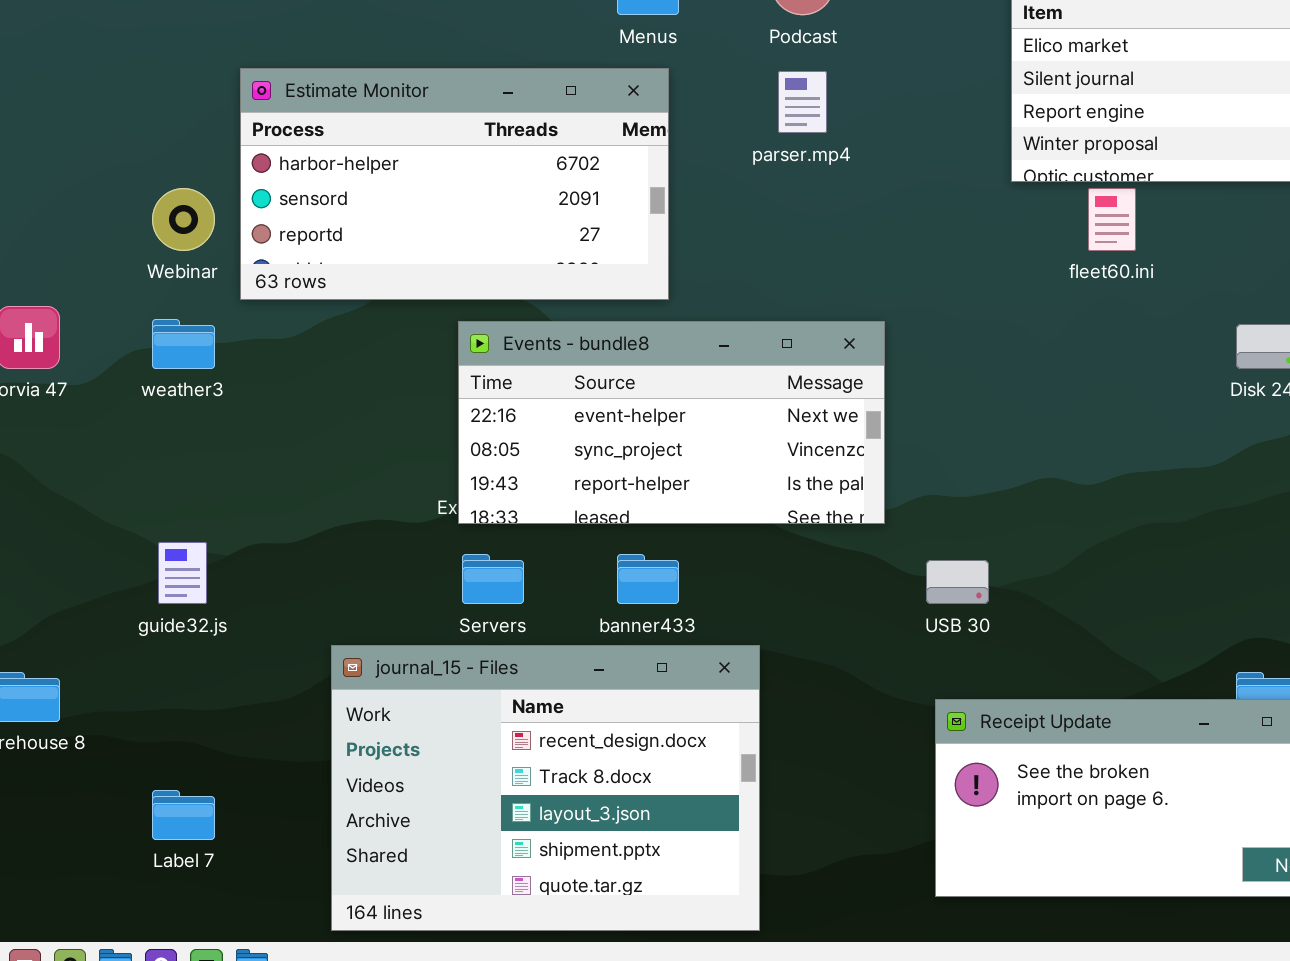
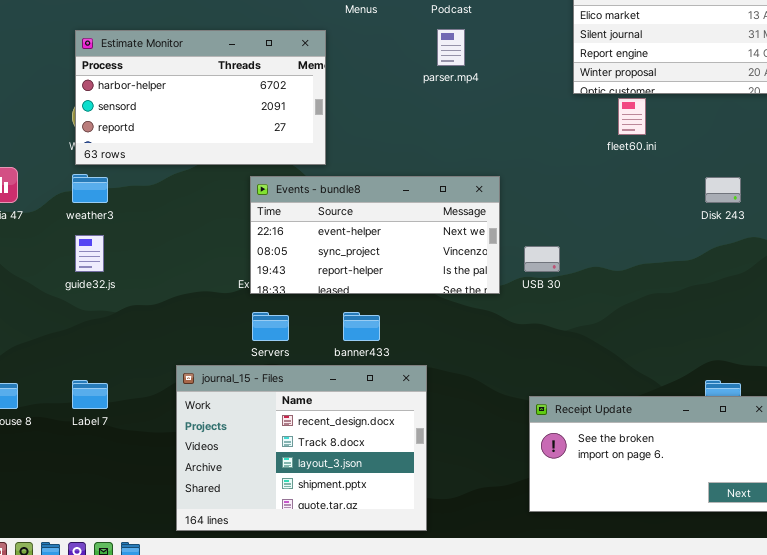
Estimate Monitor: [240,68,669,300] -> [75,30,326,165], moved
guide32.js: [158,542,207,604] -> [75,235,104,272], moved
USB 30: [926,560,989,604] -> [524,246,560,272], moved
Label 7: [152,790,215,840] -> [72,380,108,409], moved

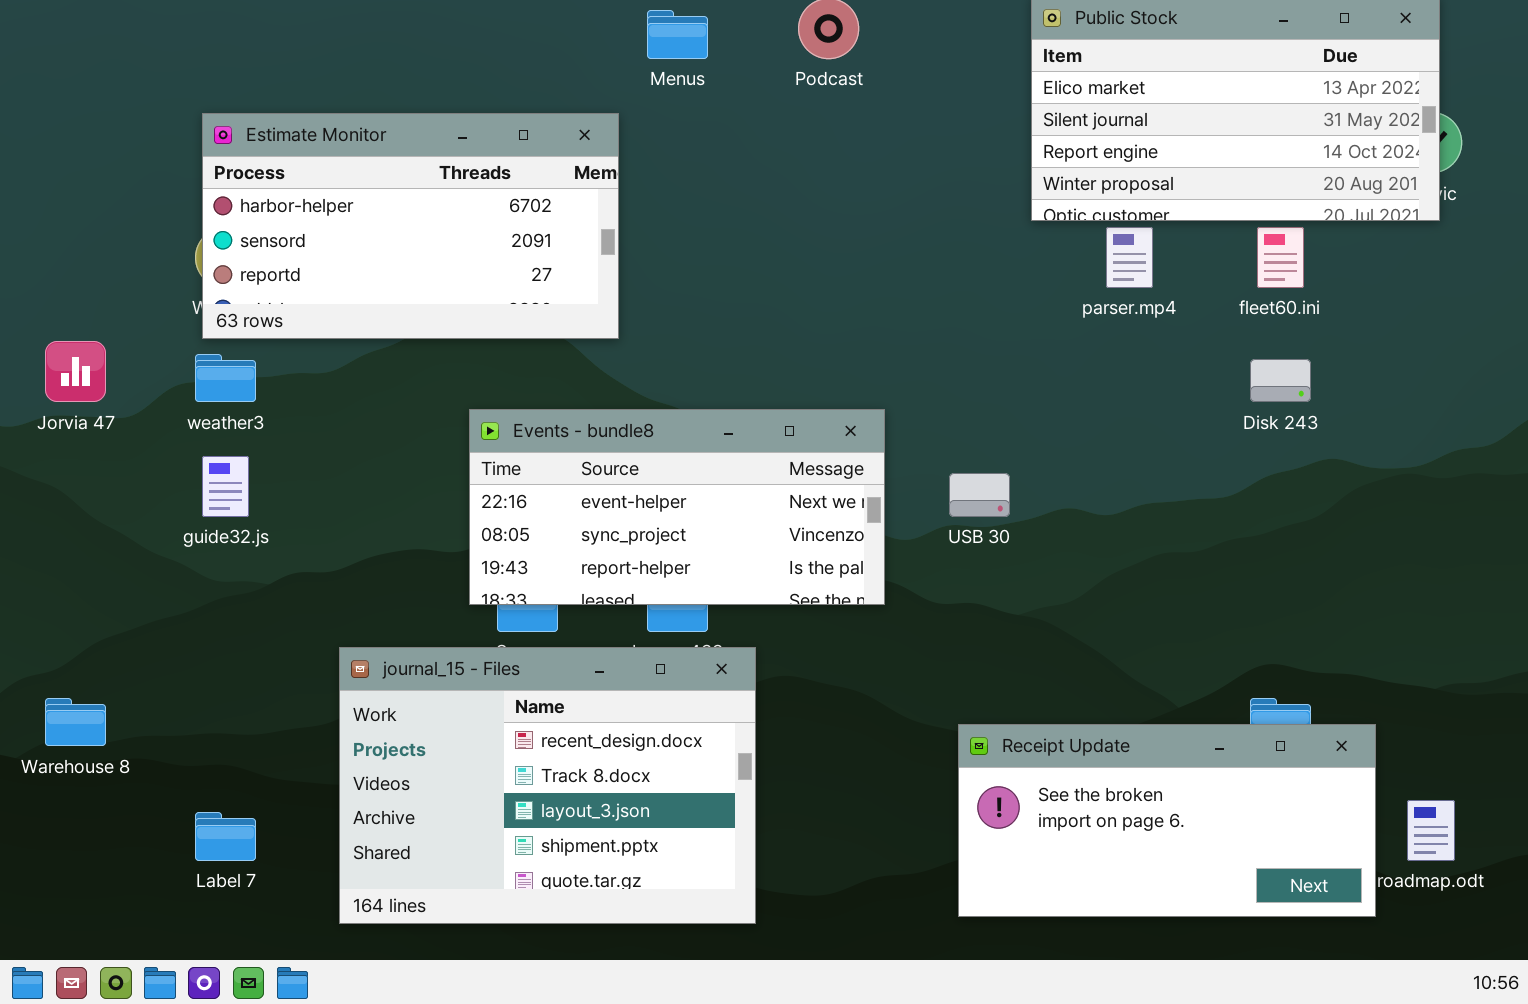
parser.mp4: [437,29,465,66] -> [1106,227,1153,288], moved
fleet60.ini: [618,98,646,135] -> [1257,227,1304,288], moved
Events - bundle8: [250,176,500,294] -> [469,409,885,605], moved
journal_15 - Files: [176,365,427,531] -> [339,647,756,924], moved
Label 7: [72,380,108,409] -> [195,812,256,861], moved

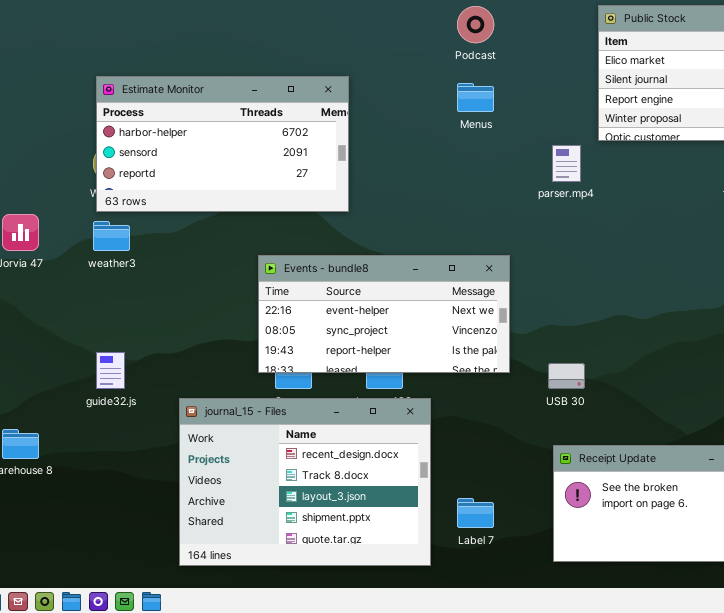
Menus: [647,10,708,59] -> [457,83,494,112], moved
parser.mp4: [1106,227,1153,288] -> [552,145,581,182], moved
guide32.js: [202,456,249,517] -> [96,352,125,389], moved
USB 30: [949,473,1010,517] -> [548,363,585,389], moved
Label 7: [195,812,256,861] -> [457,498,494,528], moved

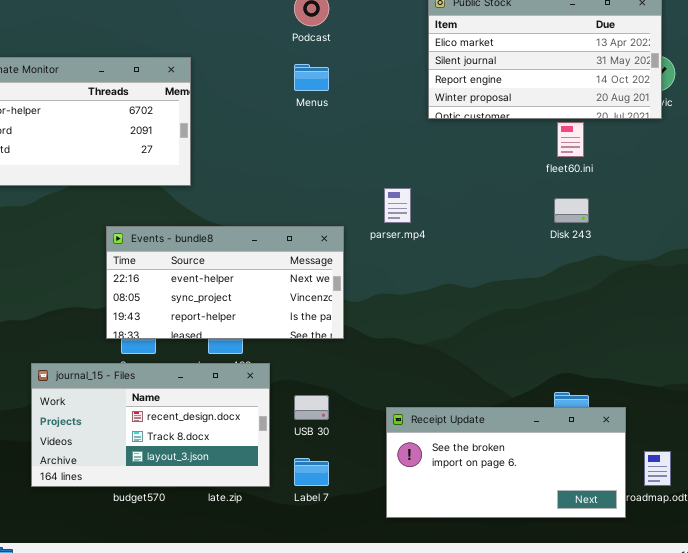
parser.mp4: [552,145,581,182] -> [384,188,411,223], moved
USB 30: [548,363,585,389] -> [294,395,329,420], moved
journal_15 - Files: [179,398,431,566] -> [31,363,270,487], resized

